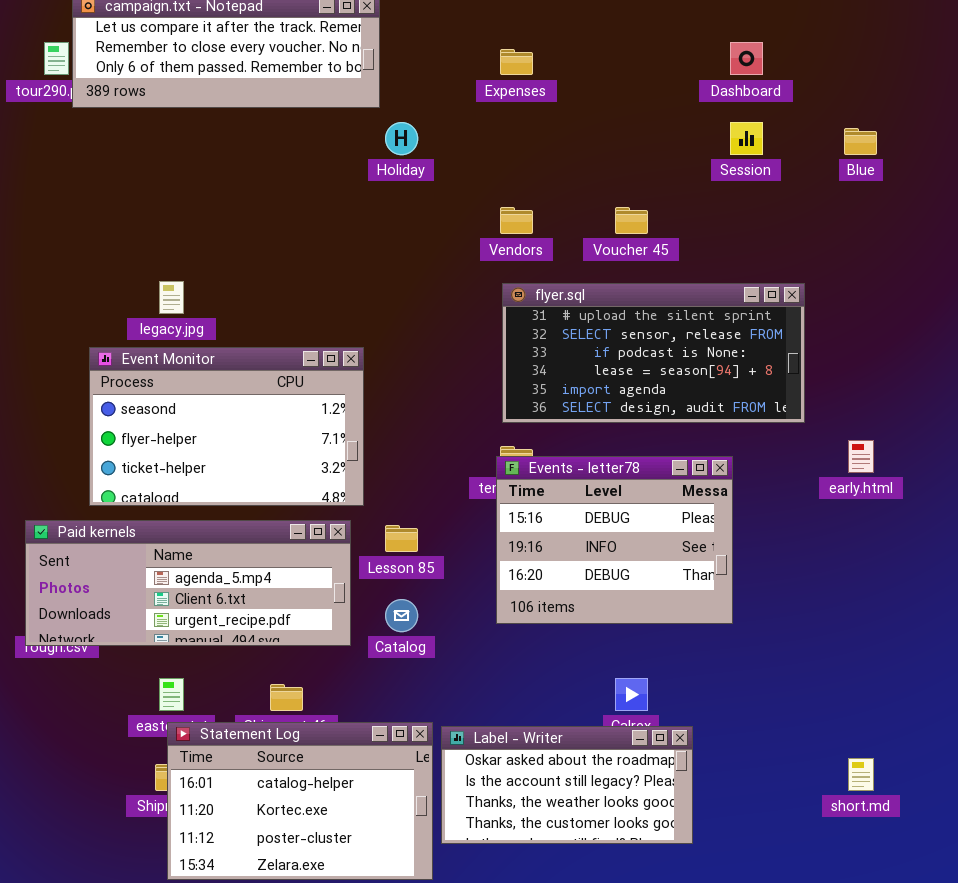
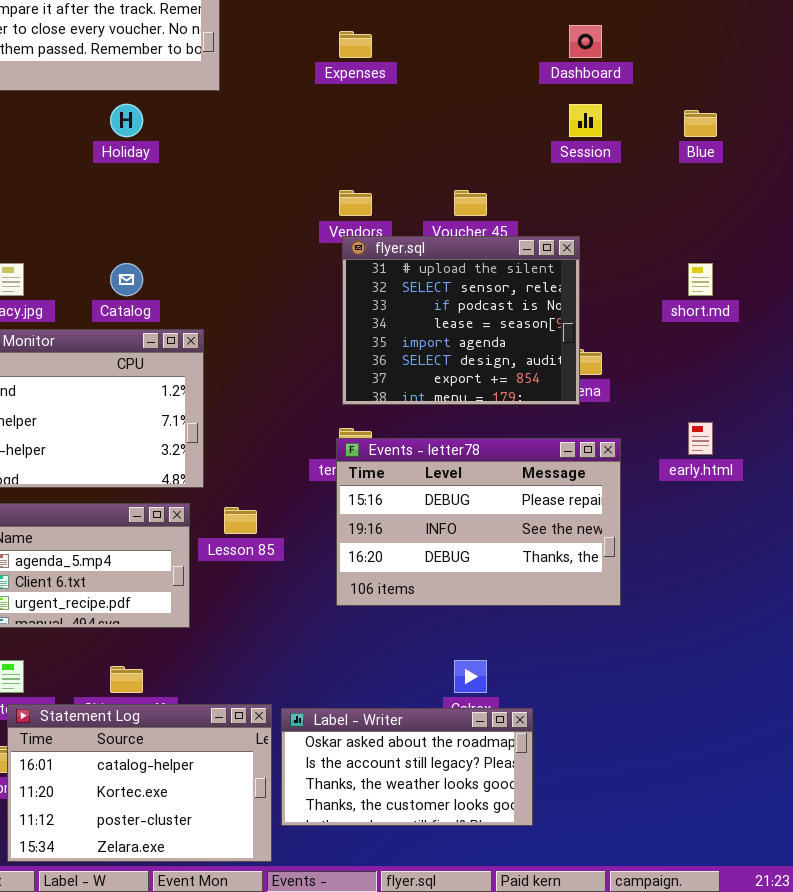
Holiday: [385,122,418,155] -> [110,104,143,137], moved
flyer.sql: [502,283,805,423] -> [342,236,580,405], resized
Events - letter78: [496,456,733,624] -> [336,438,621,606], resized
Catalog: [385,599,418,632] -> [110,263,143,296], moved
short.md: [848,758,874,791] -> [688,263,713,296], moved

